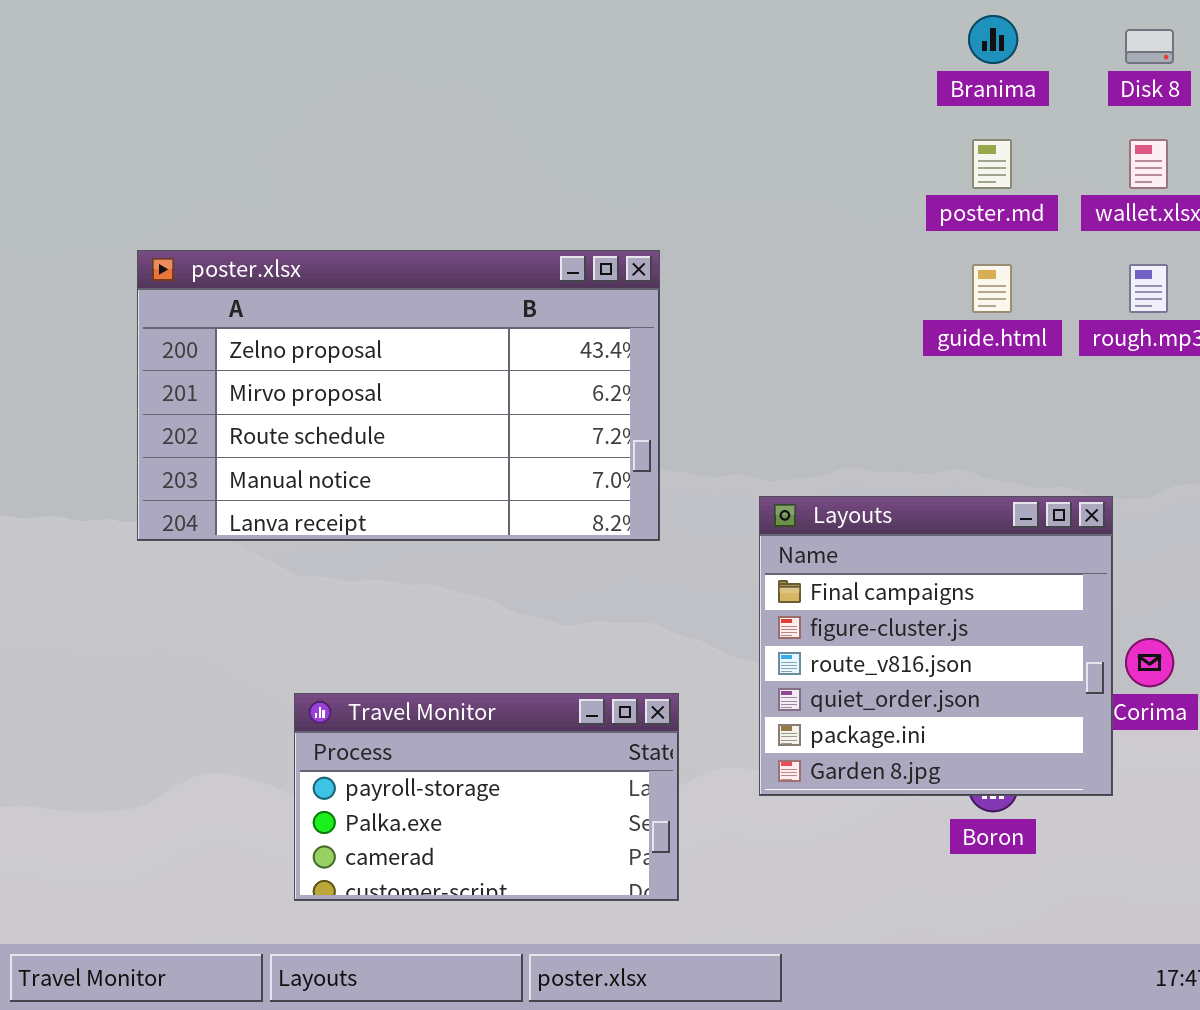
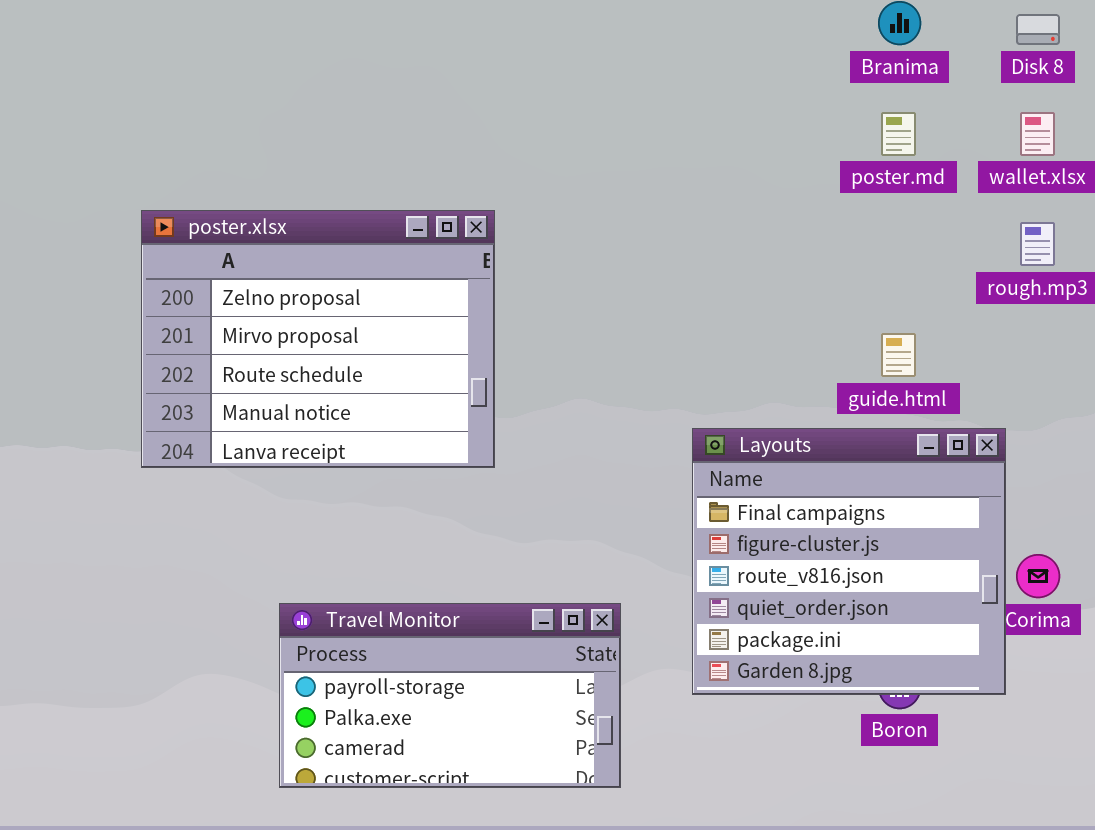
poster.xlsx: [137,250,660,541] -> [141,210,495,468], resized
guide.html: [972,264,1012,313] -> [881,333,916,377], moved

